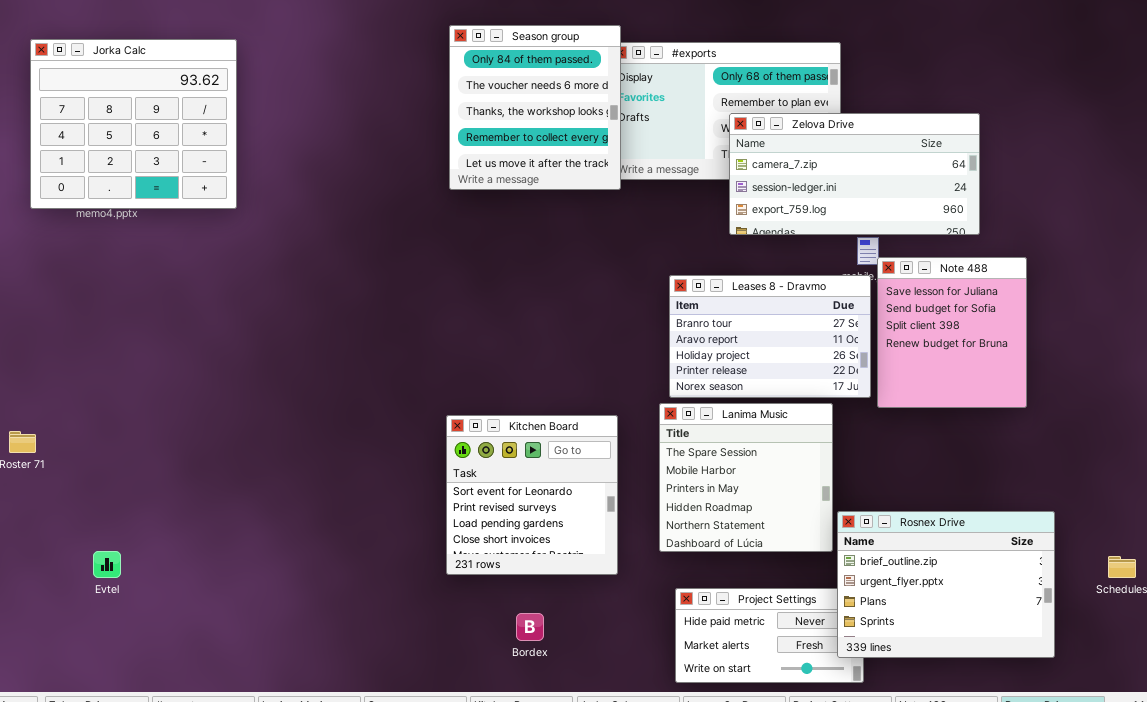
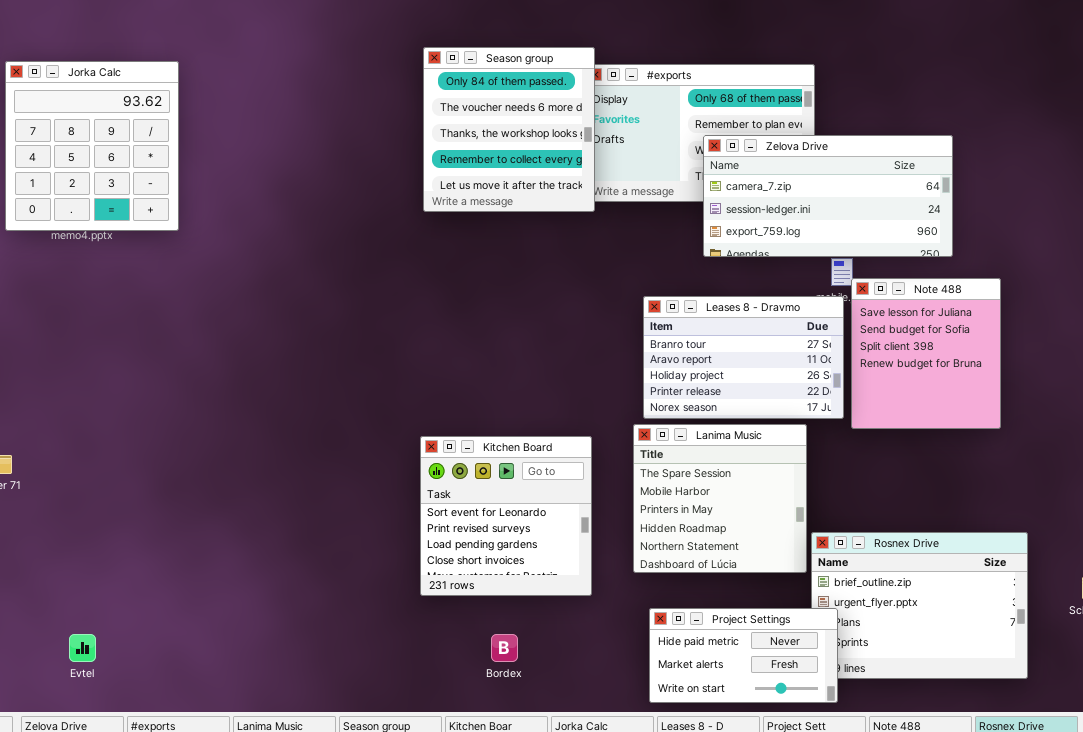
Jorka Calc: [30,39,237,209] -> [5,61,179,231], resized
Evtel: [93,551,121,578] -> [69,634,96,662], moved
Project Settings: [675,588,864,683] -> [649,608,838,703], raised

